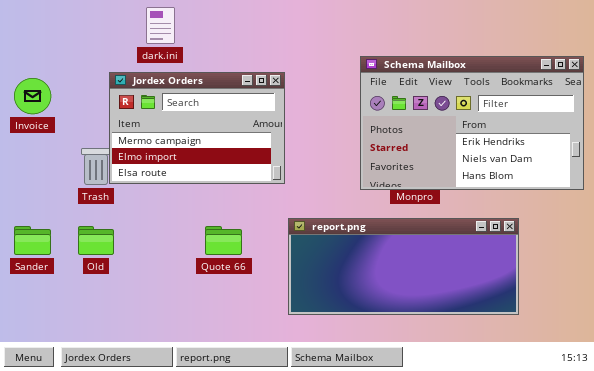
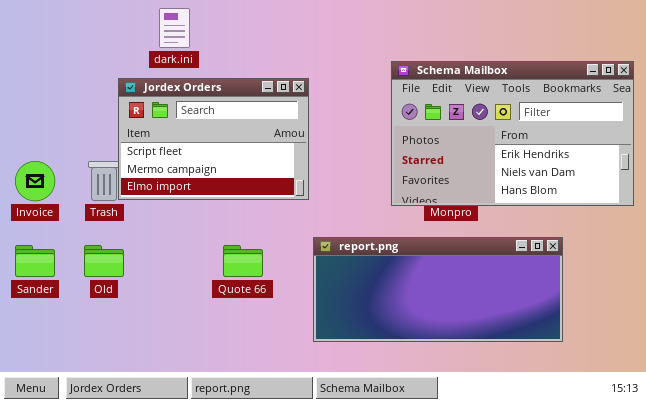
Jordex Orders: [109,72,285,184] -> [118,78,309,200], scrolled up 1 row
Invoice: [14,78,51,114] -> [15,161,55,201], moved

